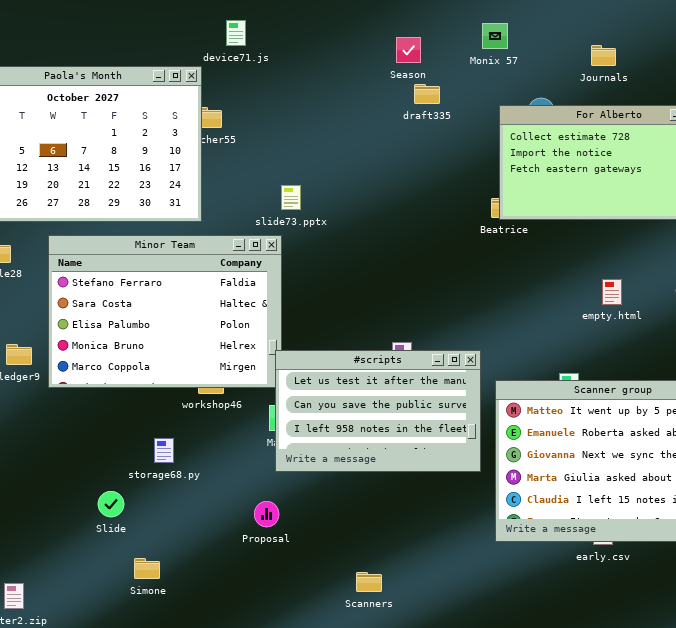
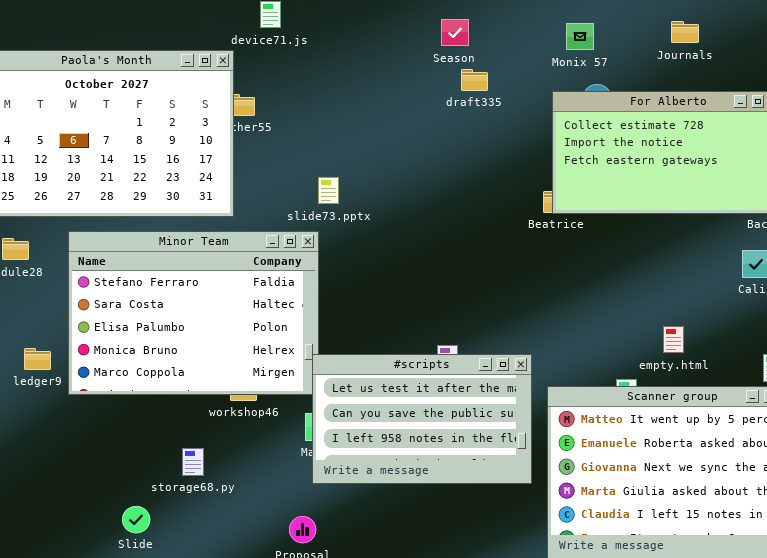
Monix 57: [482,23,508,49] -> [566,23,594,50], moved
Journals: [591,45,616,66] -> [671,21,699,43], moved
empty.html: [602,279,622,305] -> [663,326,684,353], moved

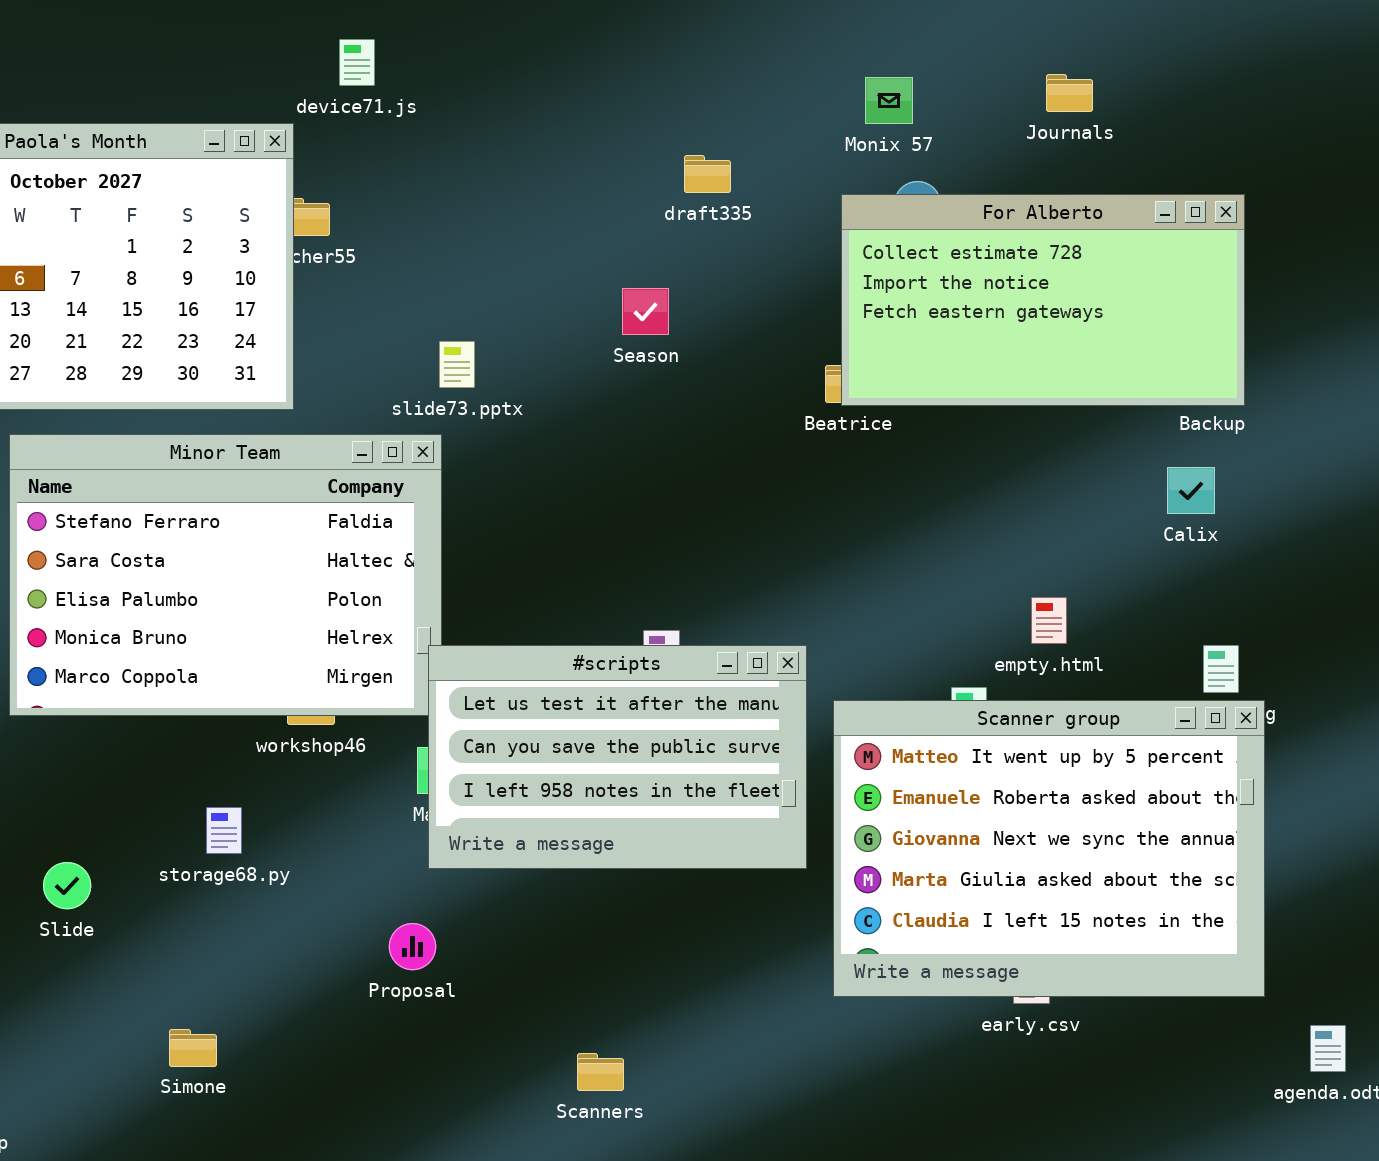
Season: [441,19,469,46] -> [622,288,669,335], moved
Slide: [122,506,150,533] -> [43,862,91,909], moved

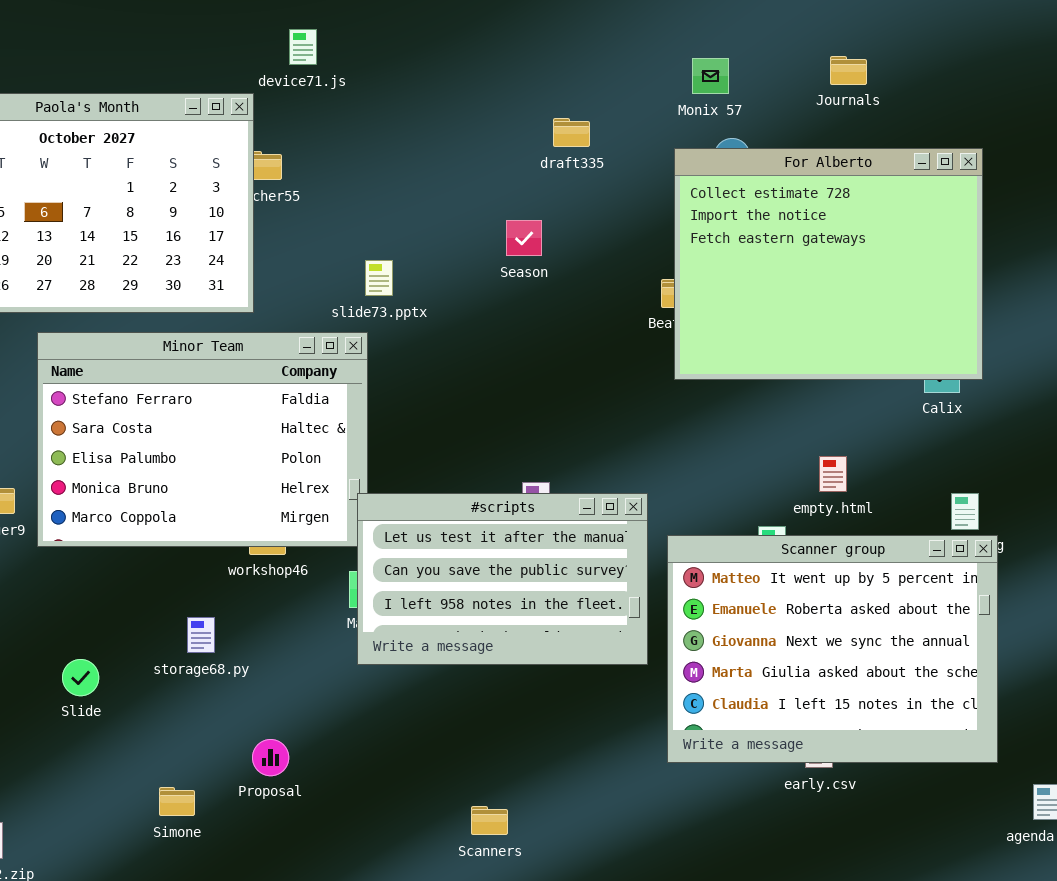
For Alberto: [841,194,1245,406] -> [674,148,983,380], resized
Proposal: [389,923,436,970] -> [252,739,289,776], moved

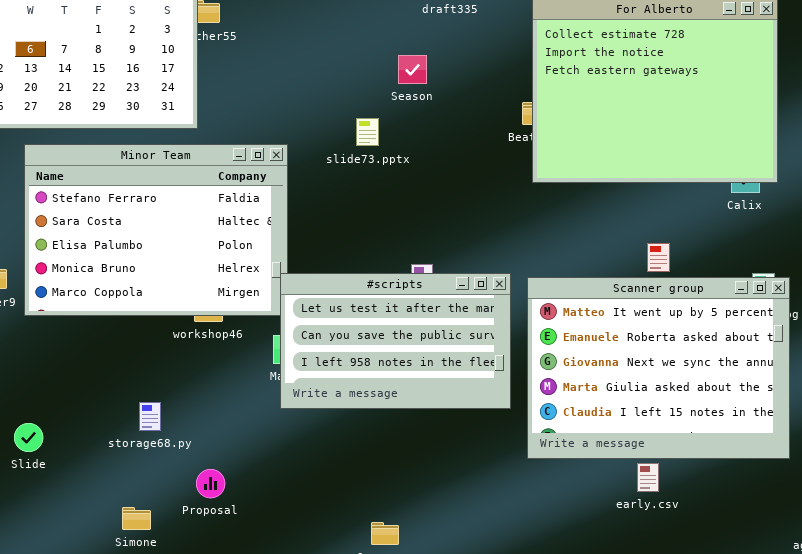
slide73.pptx: [365,260,393,296] -> [356,118,379,146], moved
Scanner group: [667,535,998,763] -> [527,277,790,459], moved
storage68.py: [187,617,215,653] -> [139,402,161,431], moved
Slide: [62,659,99,696] -> [14,423,43,452], moved

